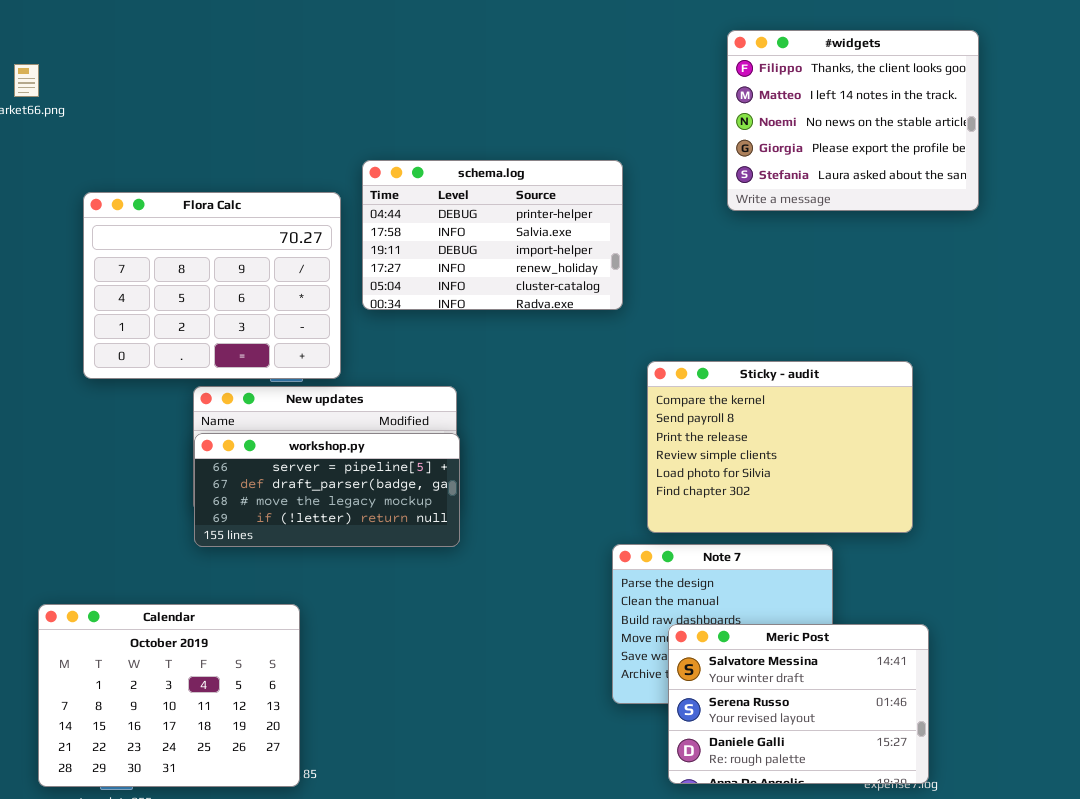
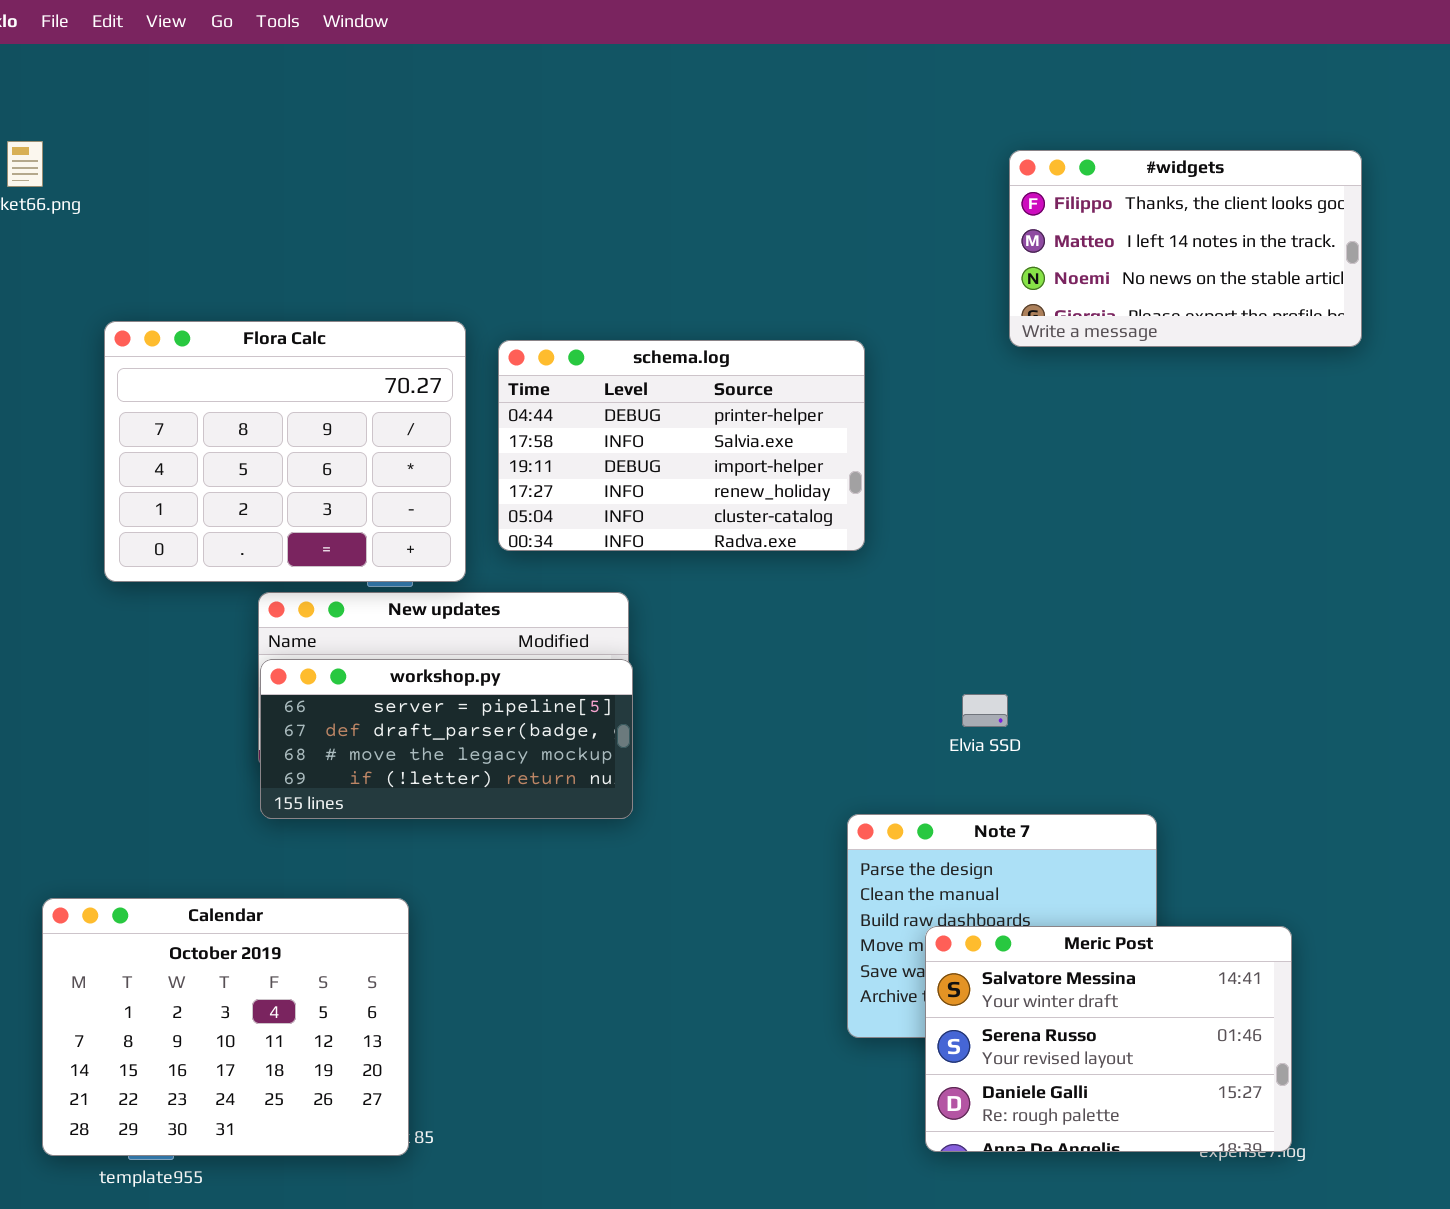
#widgets: [727,30,979,211] -> [1009,150,1362,347], resized
schema.log: [362,160,623,310] -> [498,340,865,551], moved
Sticky - audit: [647,361,913,533] -> none, closed

